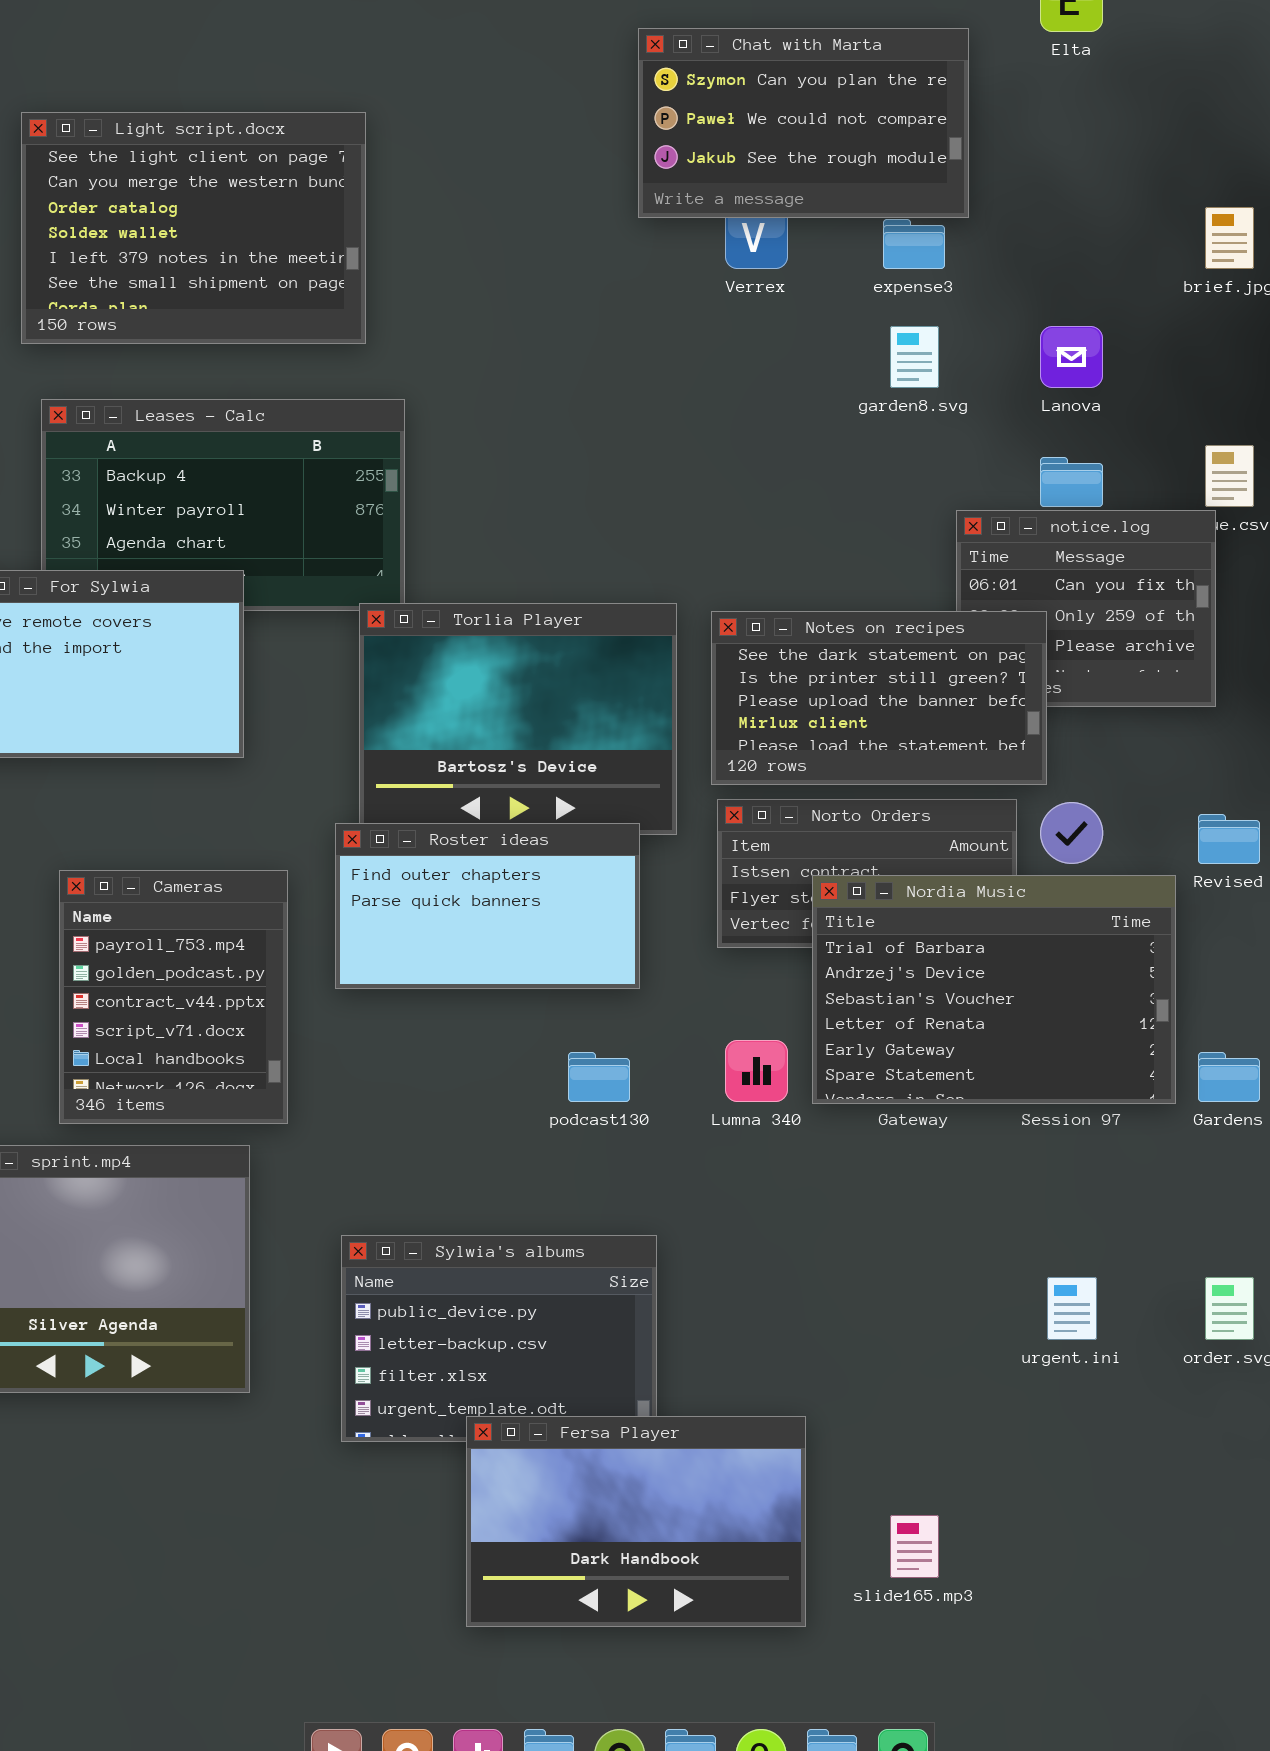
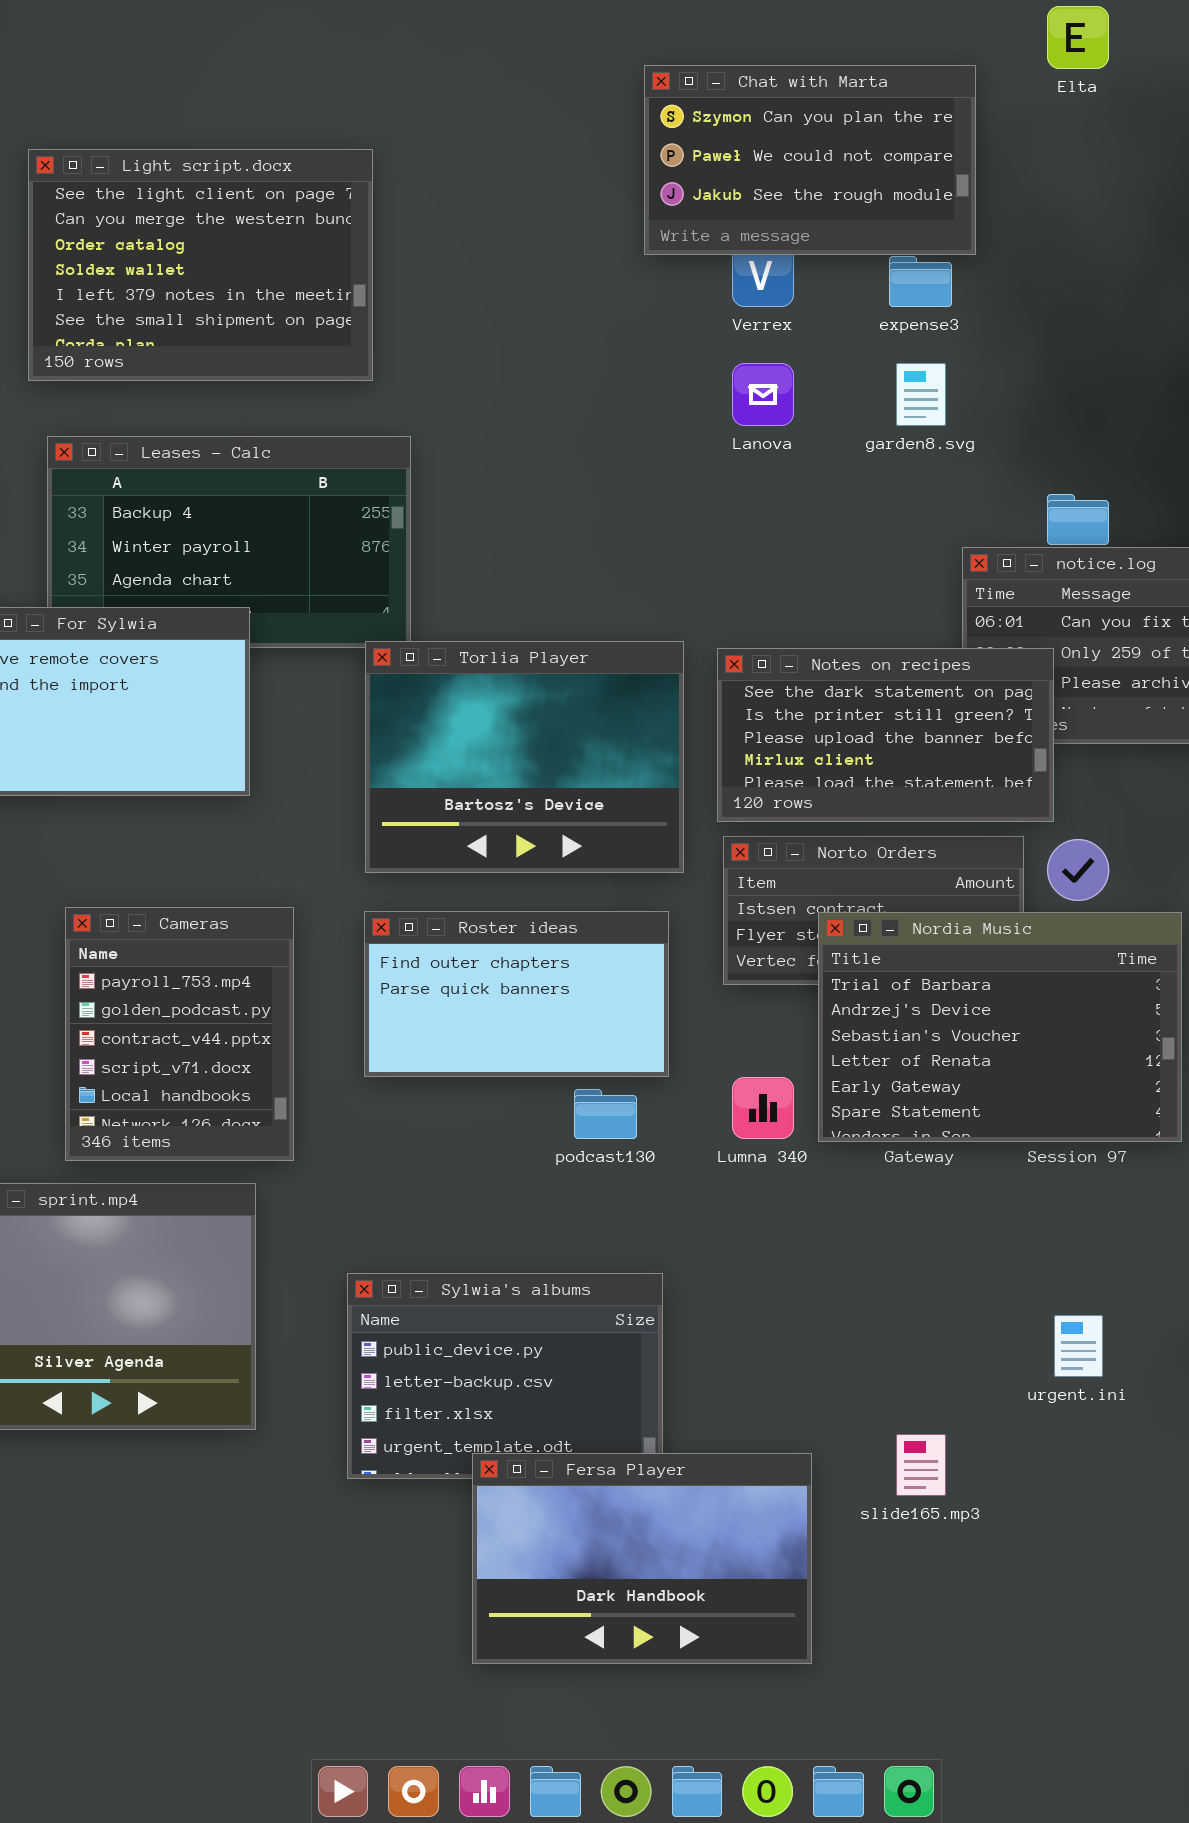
Lanova: [1040,326,1103,388] -> [732,363,794,426], moved
Roster ideas: [335,823,640,989] -> [364,911,669,1077], moved
slide165.mp3: [890,1515,939,1578] -> [896,1434,946,1496], moved

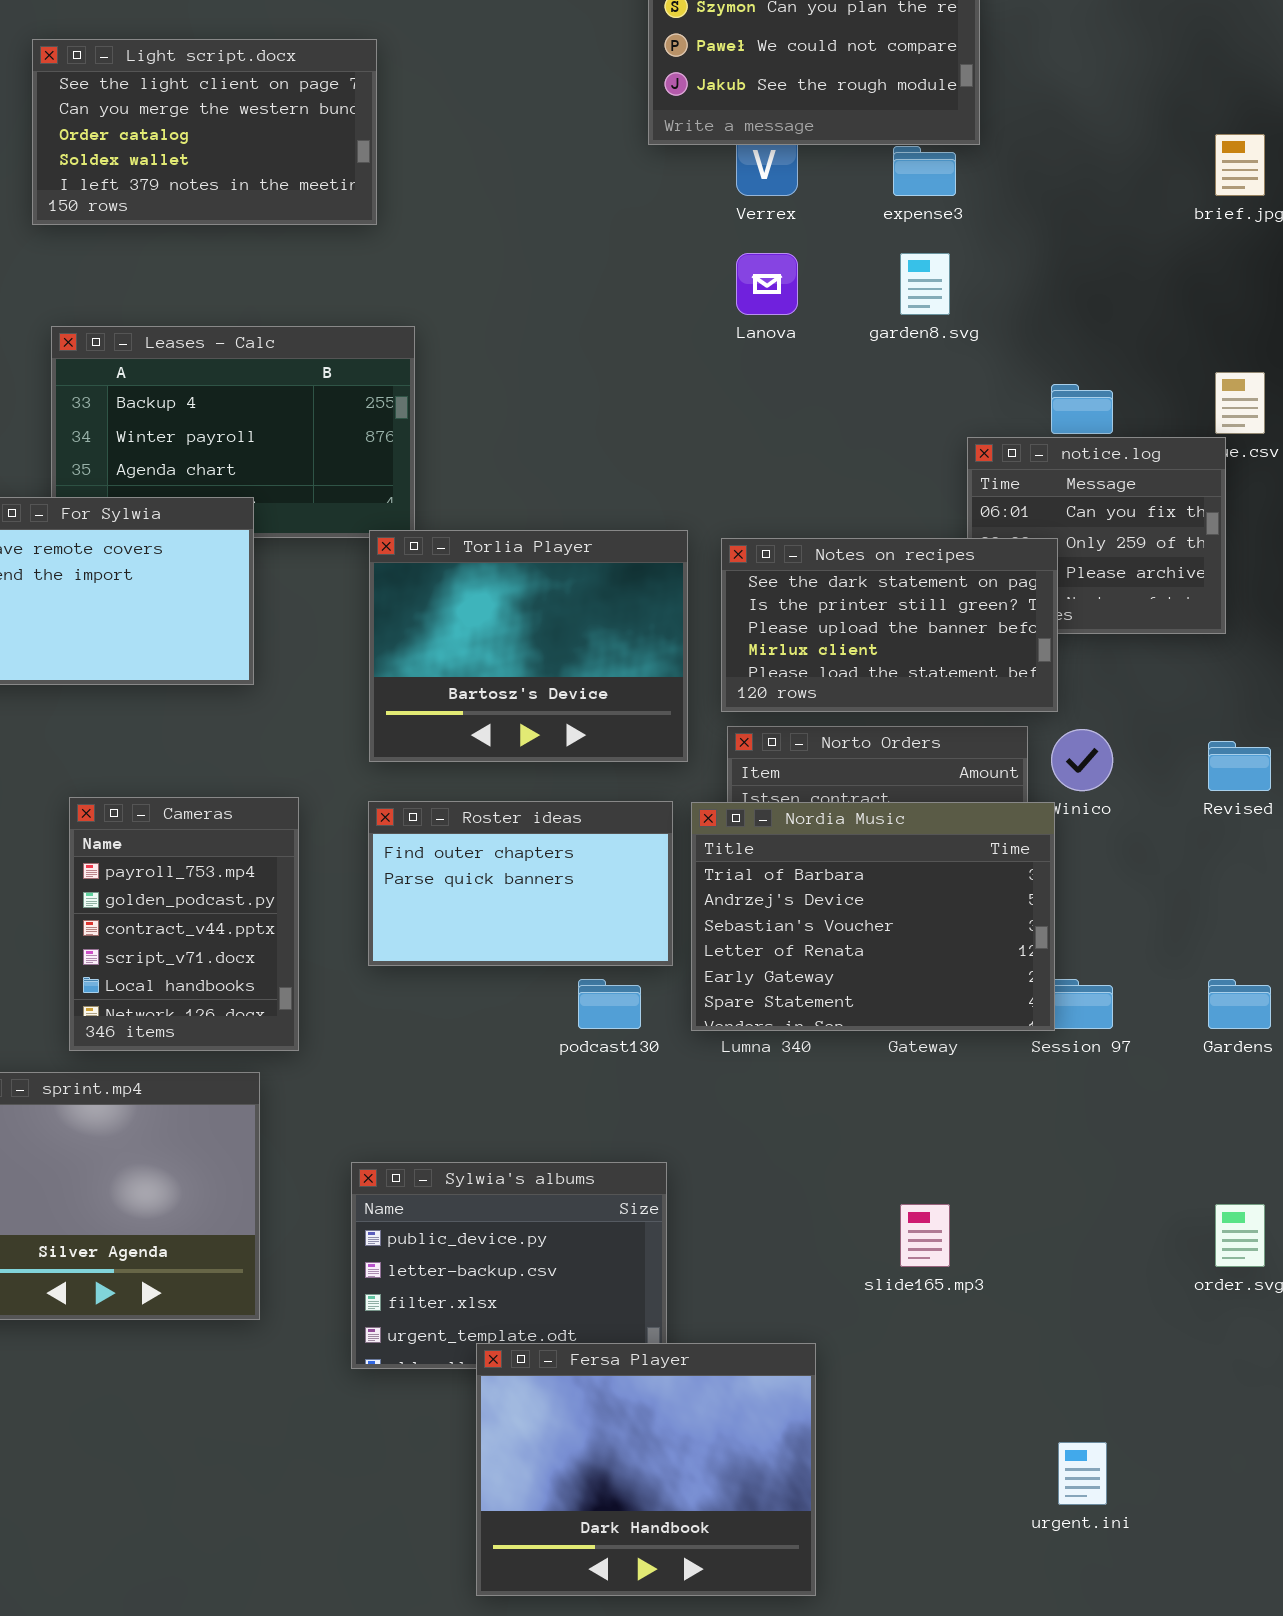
Light script.docx: [28,149,373,381] -> [32,39,377,225], resized
Nordia Music: [818,912,1182,1142] -> [691,802,1055,1031], moved
urgent.ini: [1054,1315,1103,1377] -> [1058,1442,1107,1505], moved
slide165.mp3: [896,1434,946,1496] -> [900,1204,950,1267], moved
Fersa Player: [472,1453,812,1664] -> [476,1343,816,1596], resized

